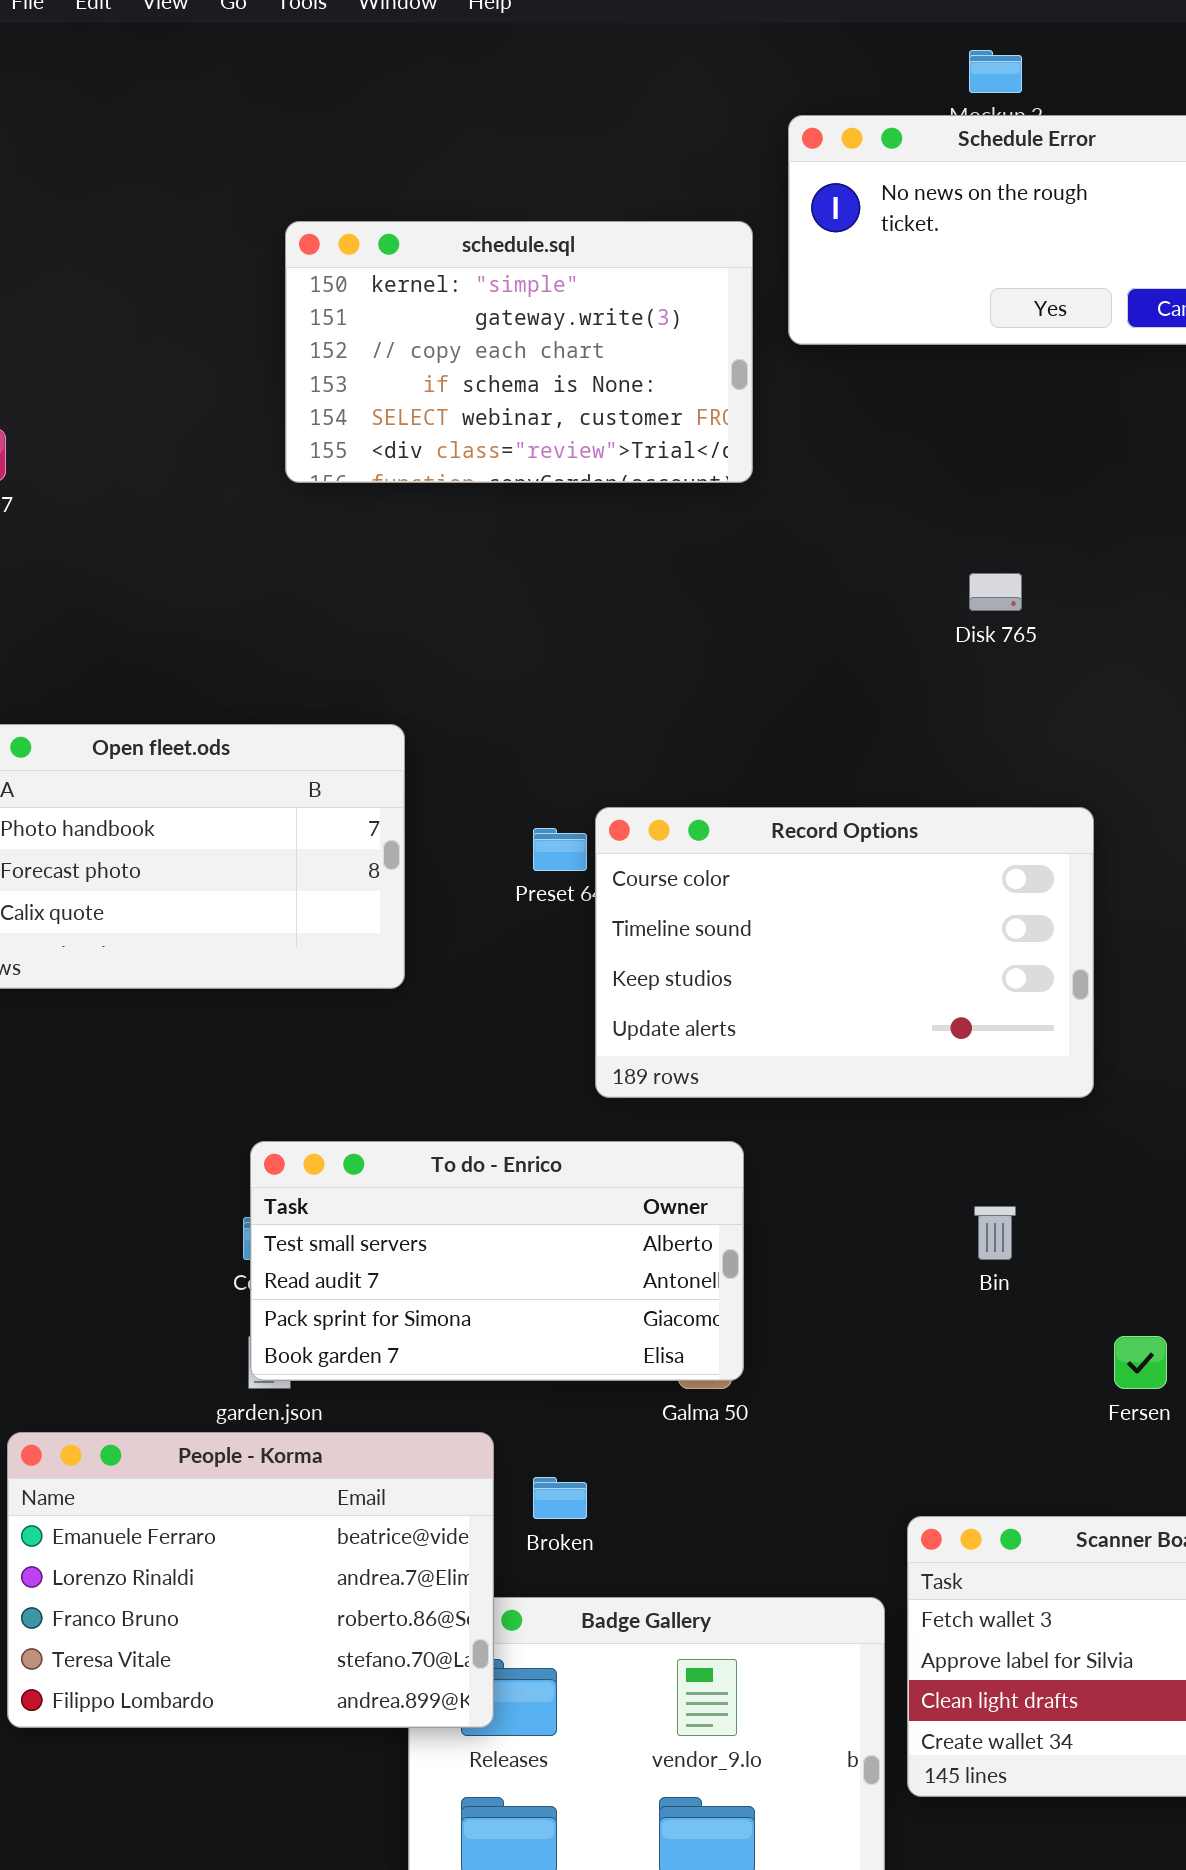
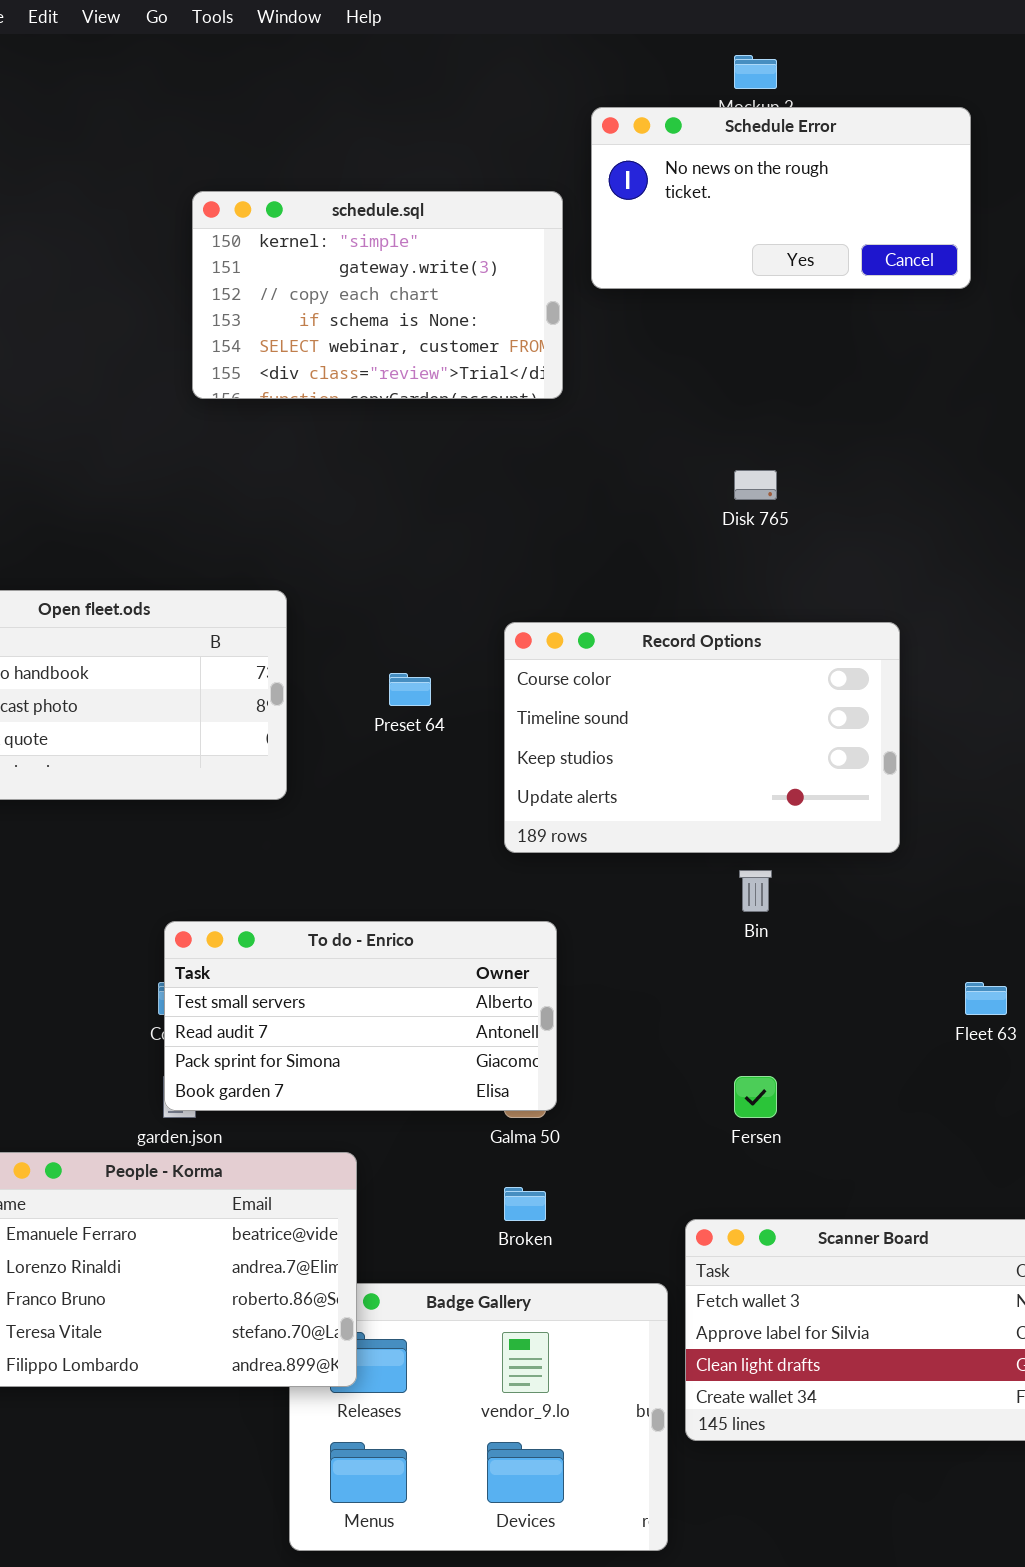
Record Options: [595,807,1094,1098] -> [504,622,900,853], moved
Bin: [974,1206,1016,1260] -> [739,870,772,912], moved
Fersen: [1114,1336,1167,1389] -> [734,1076,777,1118], moved
Broken: [533,1477,587,1519] -> [504,1187,546,1221], moved

